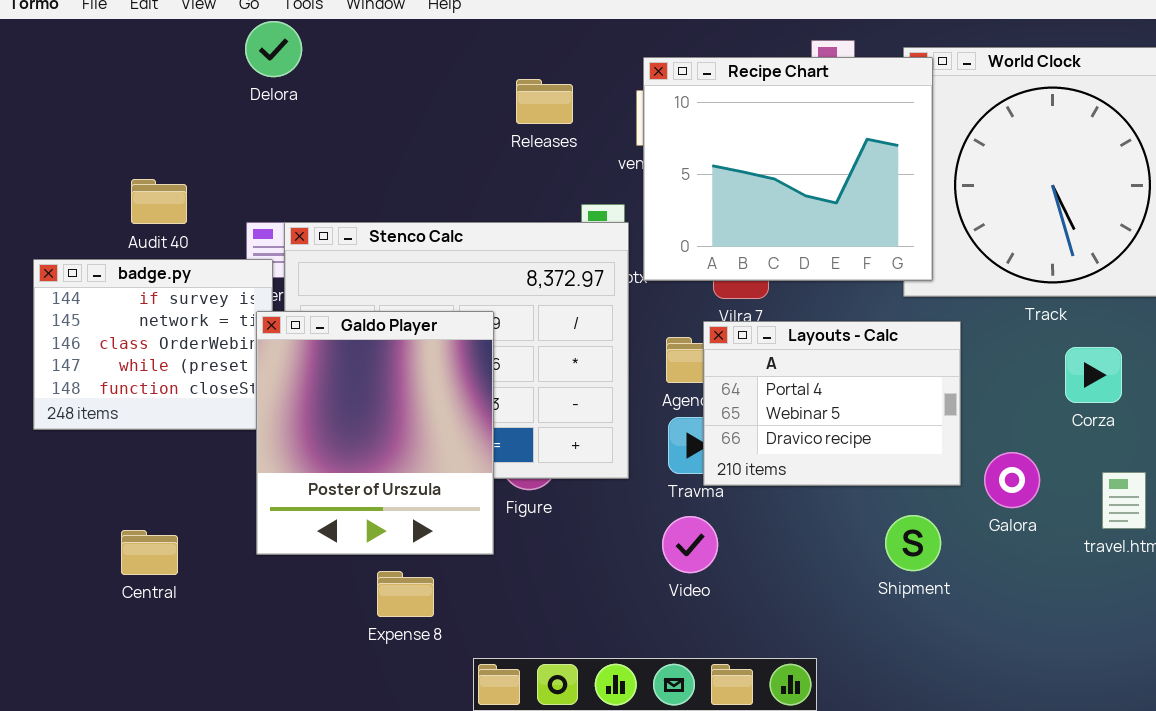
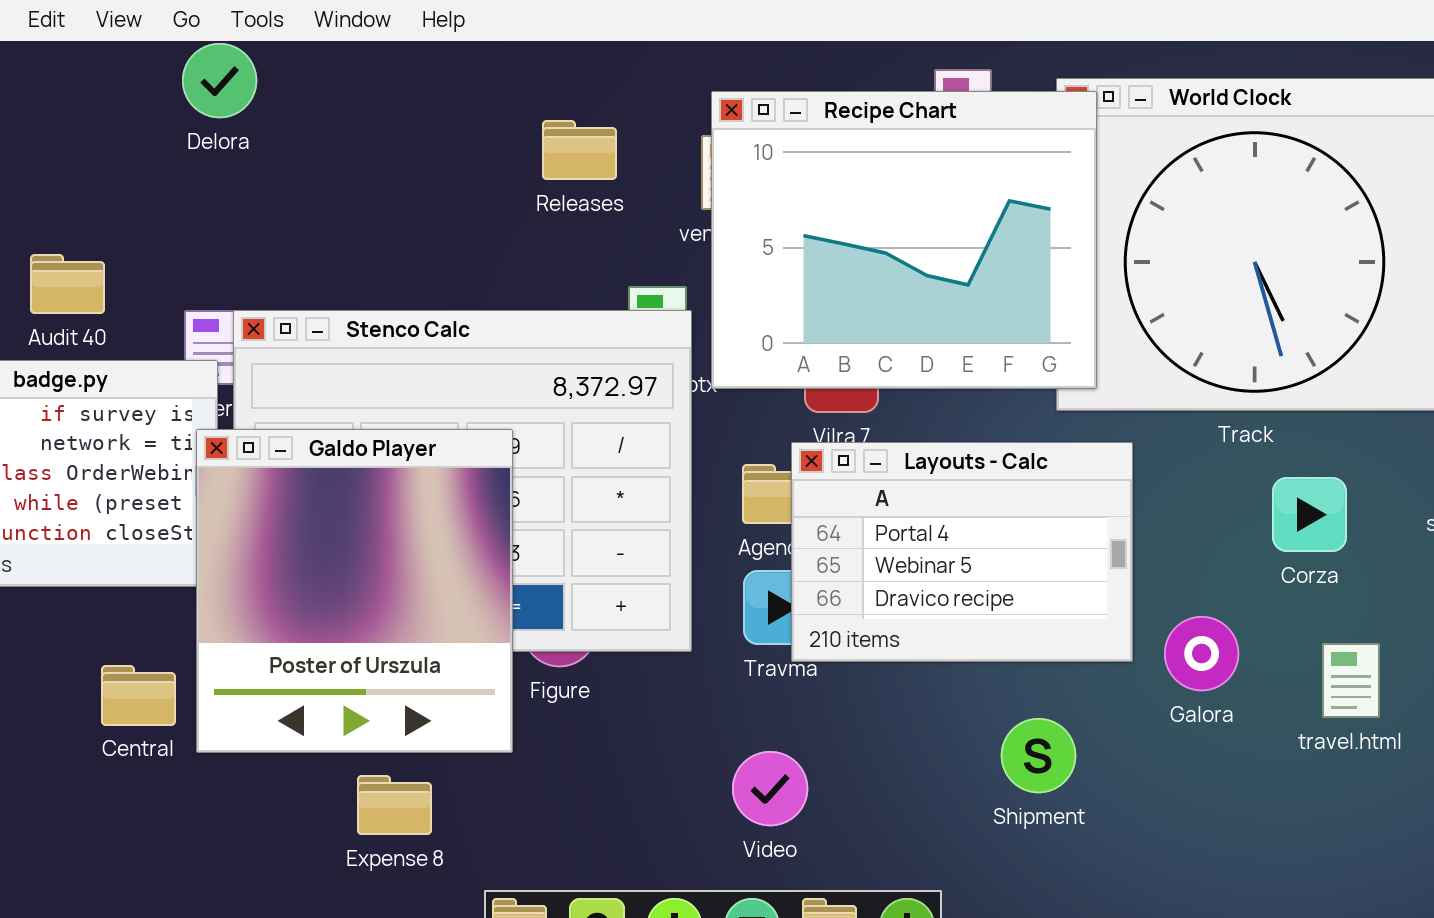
Shipment: [885,515,941,571] -> [1001,718,1076,793], moved
Video: [662,516,718,573] -> [732,751,808,826], moved
Central: [121,530,178,575] -> [101,665,176,726], moved

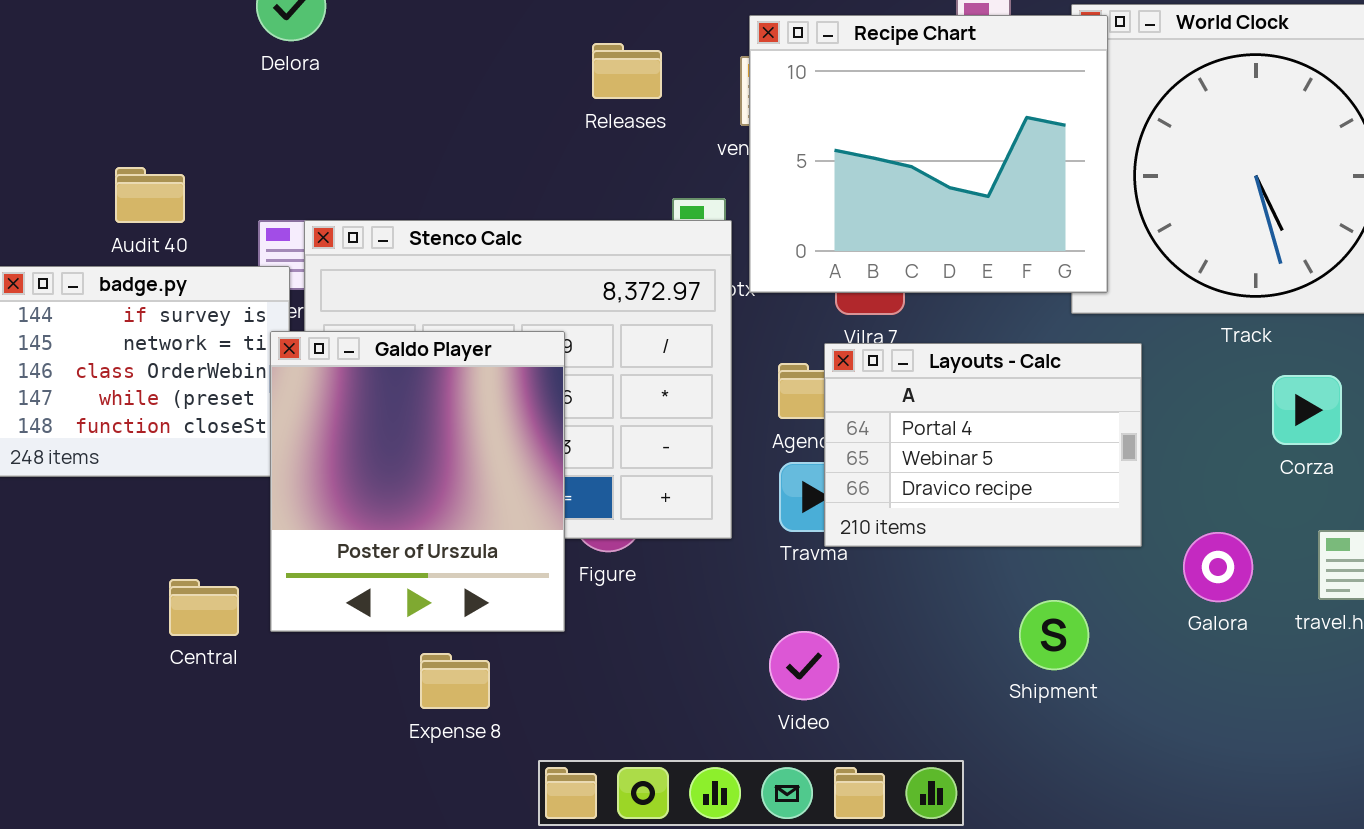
Galora: [1164,616,1239,691] -> [1183,532,1253,602], moved
Central: [101,665,176,726] -> [169,579,239,636], moved

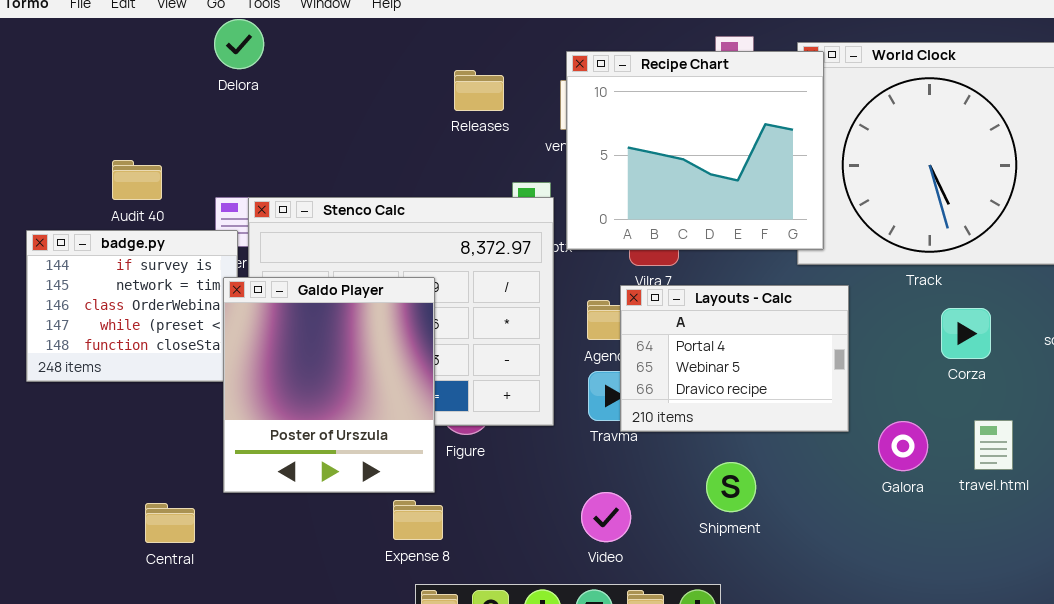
Central: [169,579,239,636] -> [145,503,195,543], moved
Shipment: [1019,600,1089,670] -> [706,462,756,512], moved
Expense 8: [420,653,490,709] -> [393,500,443,540], moved

